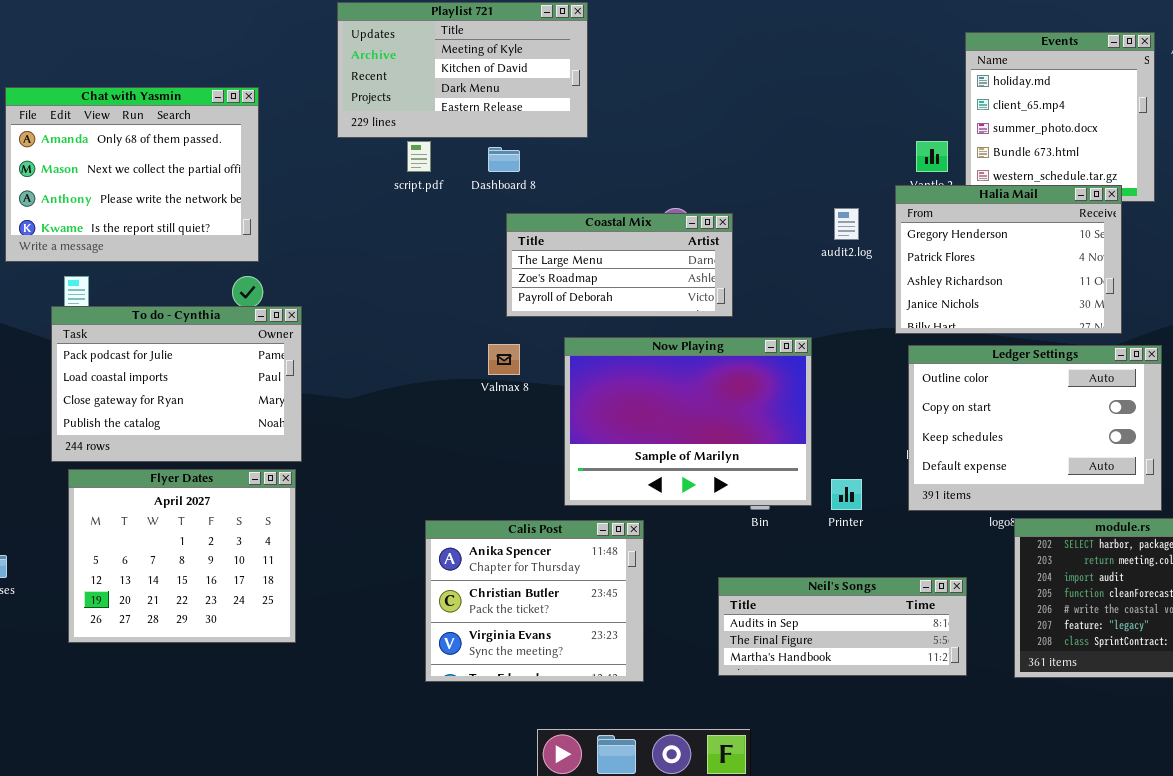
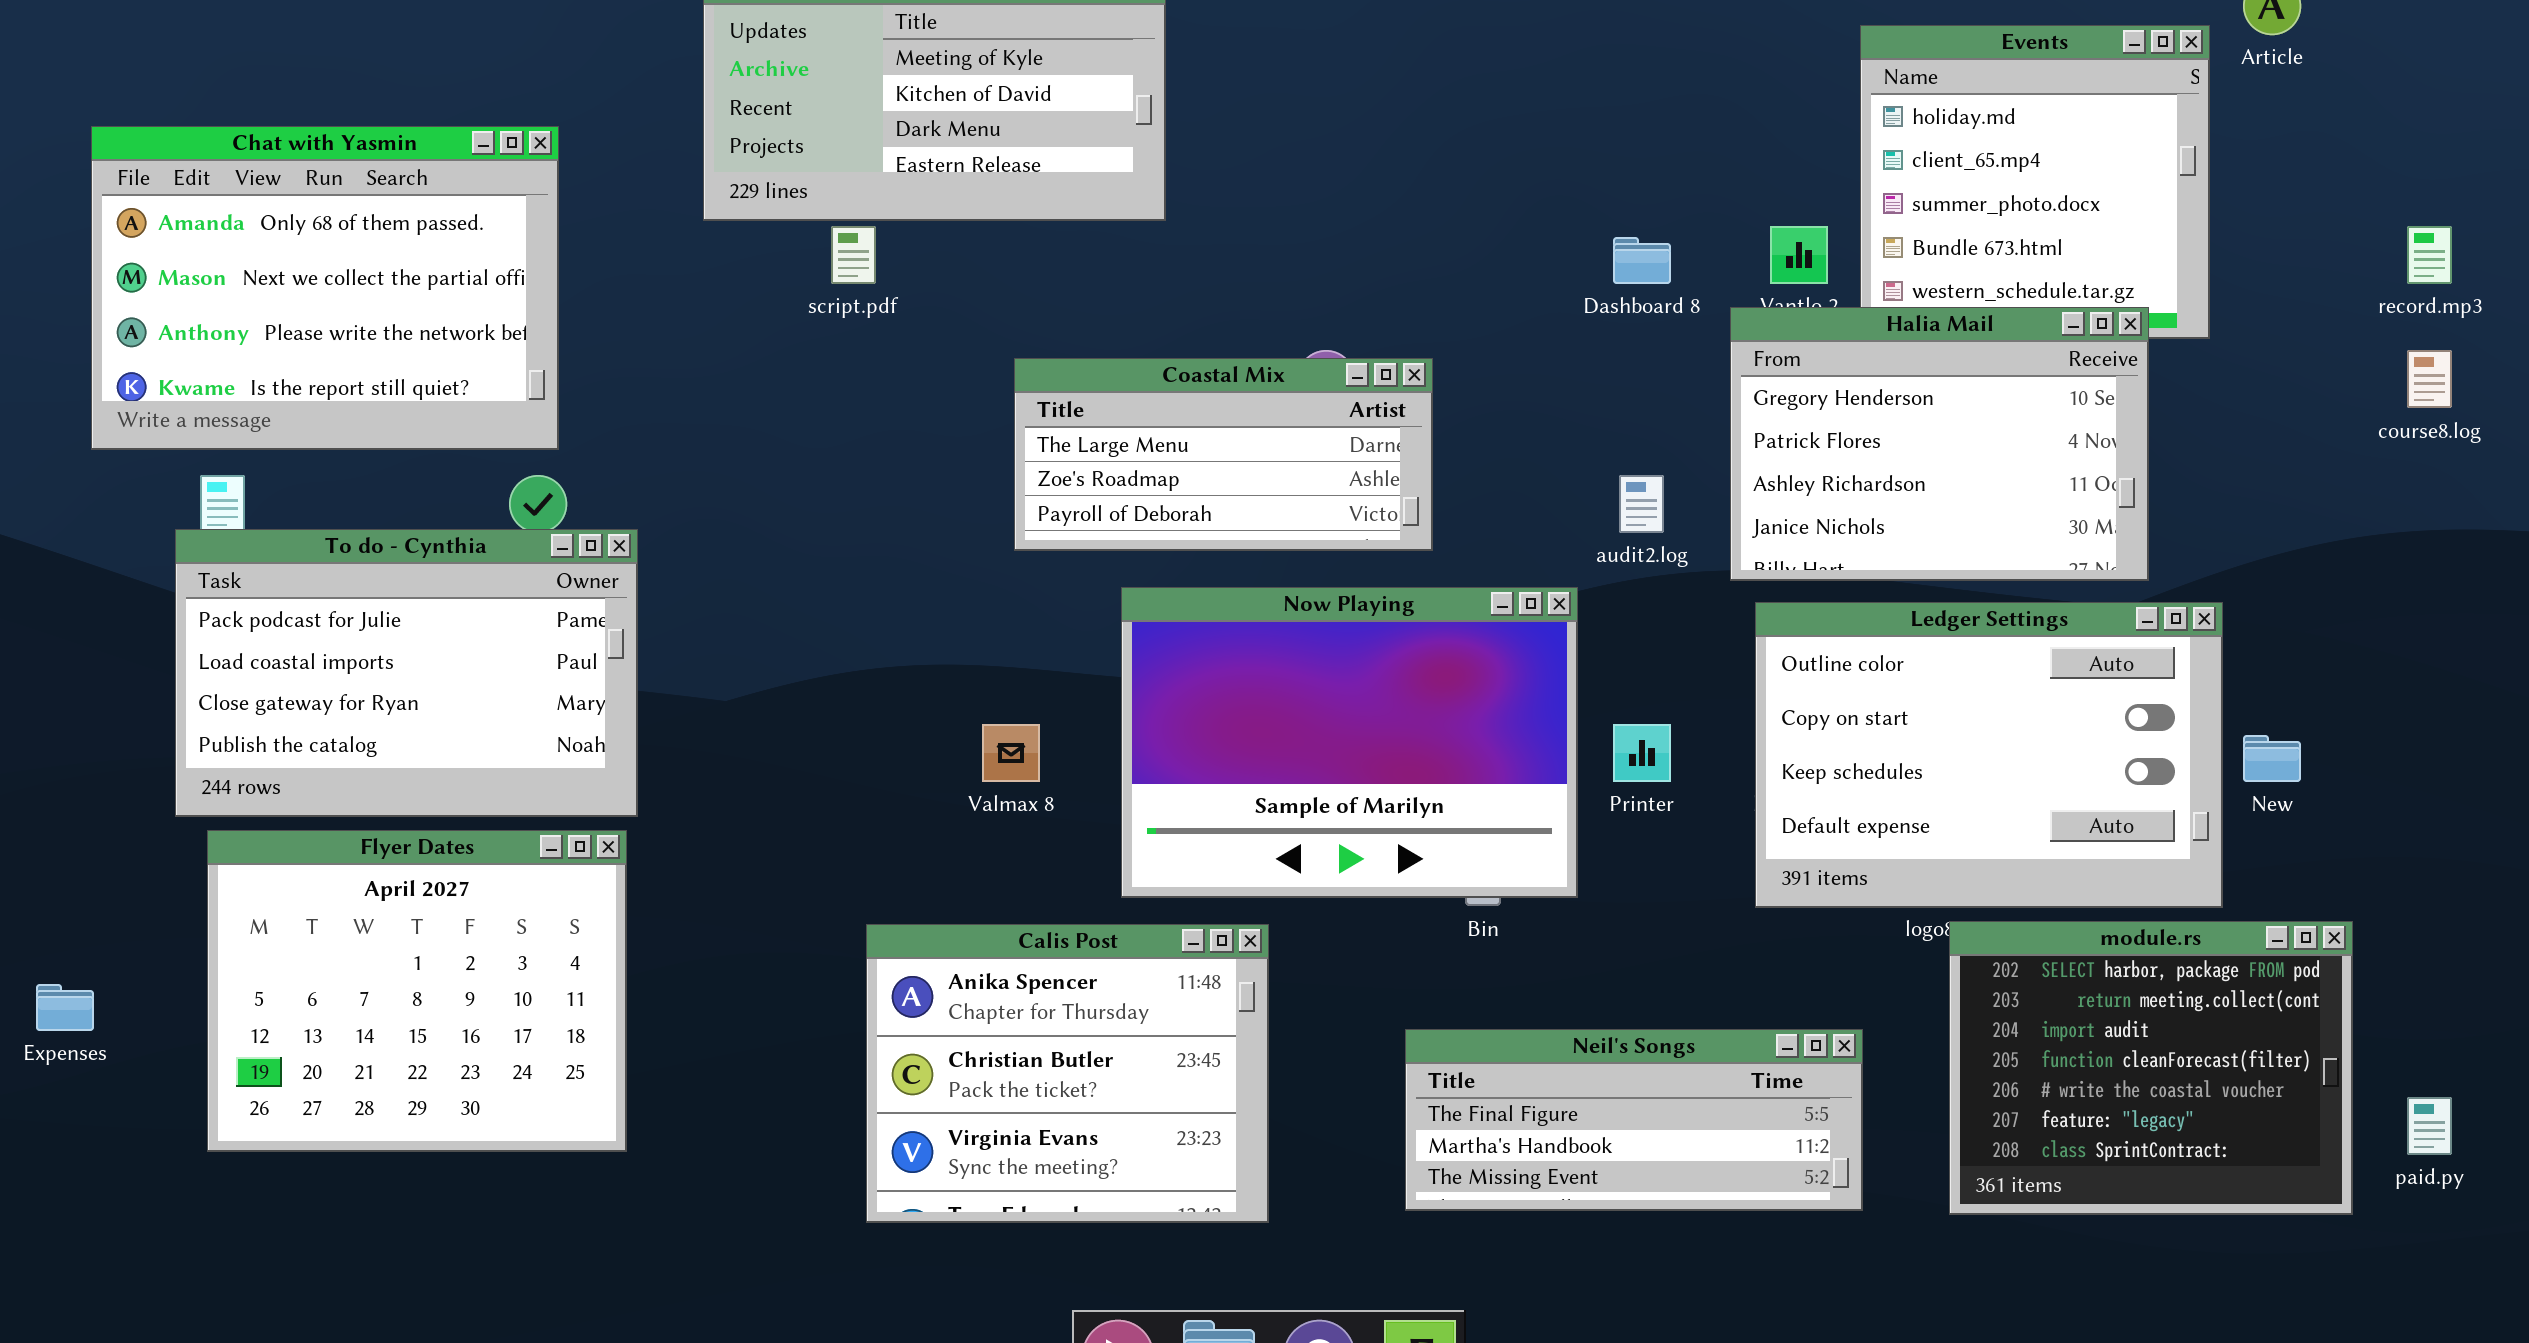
Dashboard 8: [488,147,520,172] -> [1613,237,1671,284], moved
audit2.log: [834,208,859,240] -> [1619,475,1664,533], moved
Valmax 8: [488,344,520,375] -> [982,724,1040,782], moved
Printer: [831,479,862,510] -> [1613,724,1671,782], moved
Neil's Songs: [718,577,967,676] -> [1405,1029,1863,1211], scrolled down 1 row

